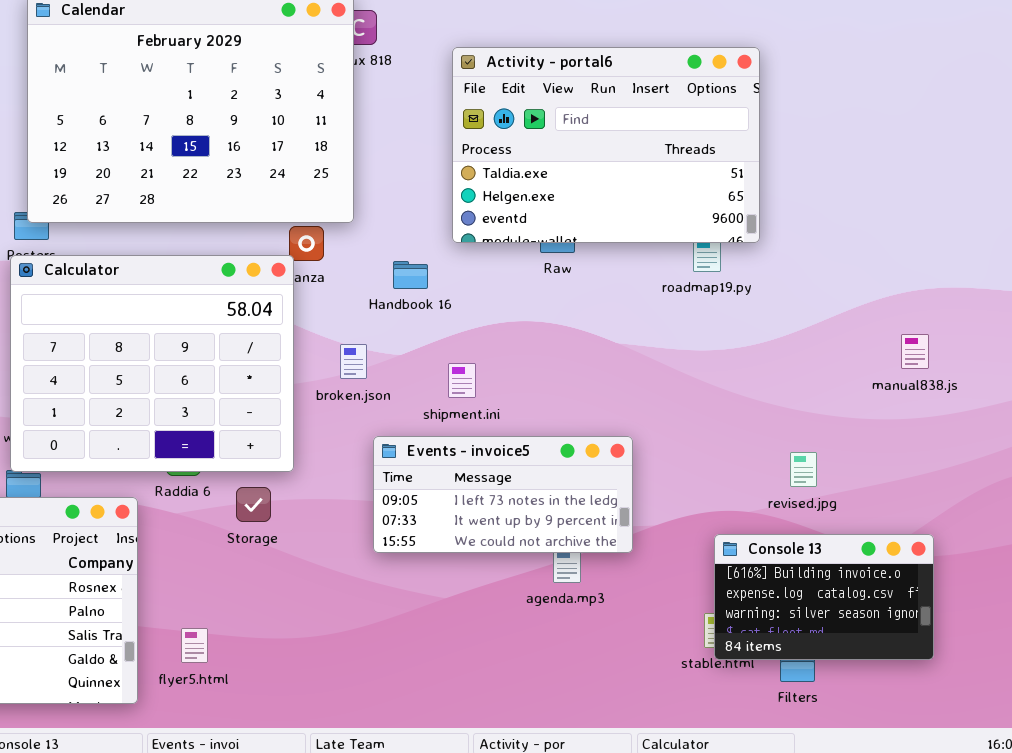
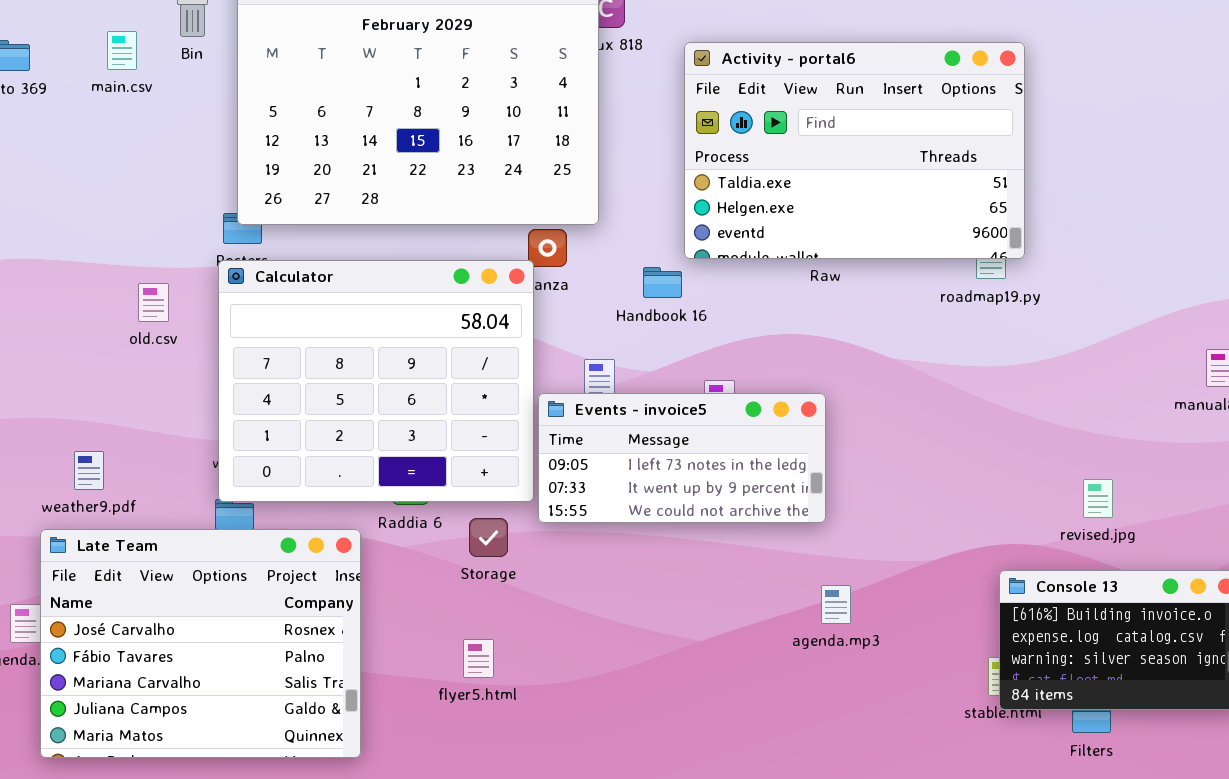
Activity - portal6: [452,47,760,243] -> [684,42,1025,259], moved
Events - invoice5: [373,436,633,553] -> [538,393,826,523], moved
flyer5.html: [181,628,208,663] -> [463,639,494,678], moved

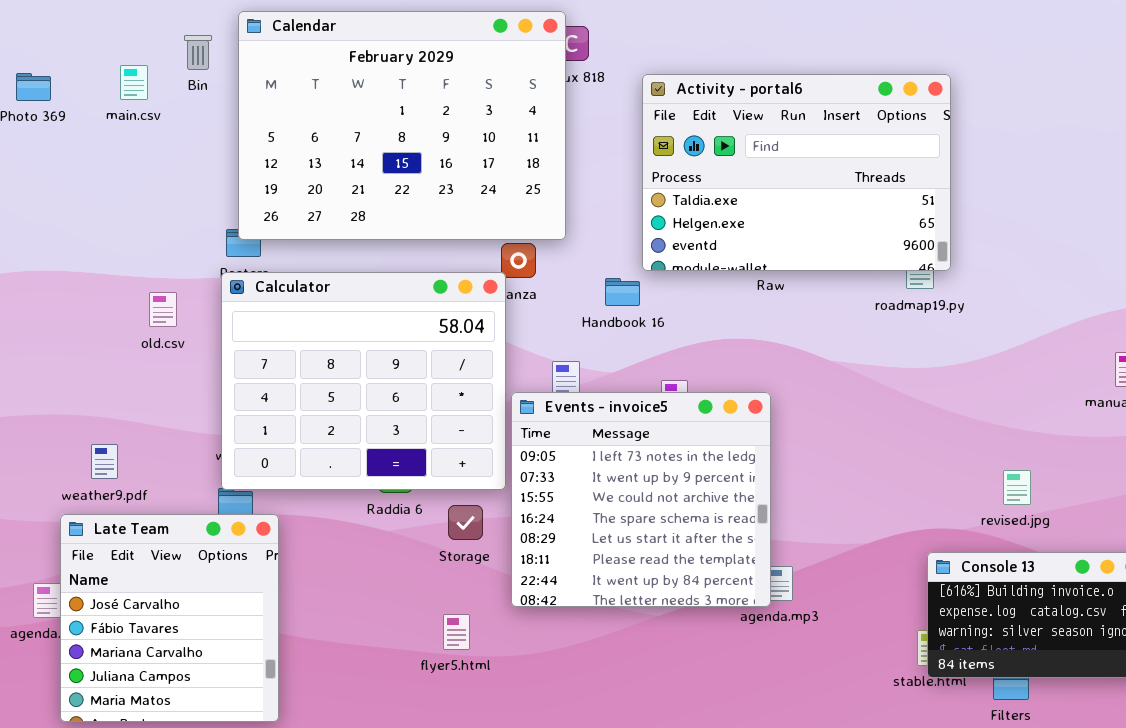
Events - invoice5: [538,393,826,523] -> [511,392,771,607], resized
Late Team: [40,529,361,758] -> [60,514,279,722], resized

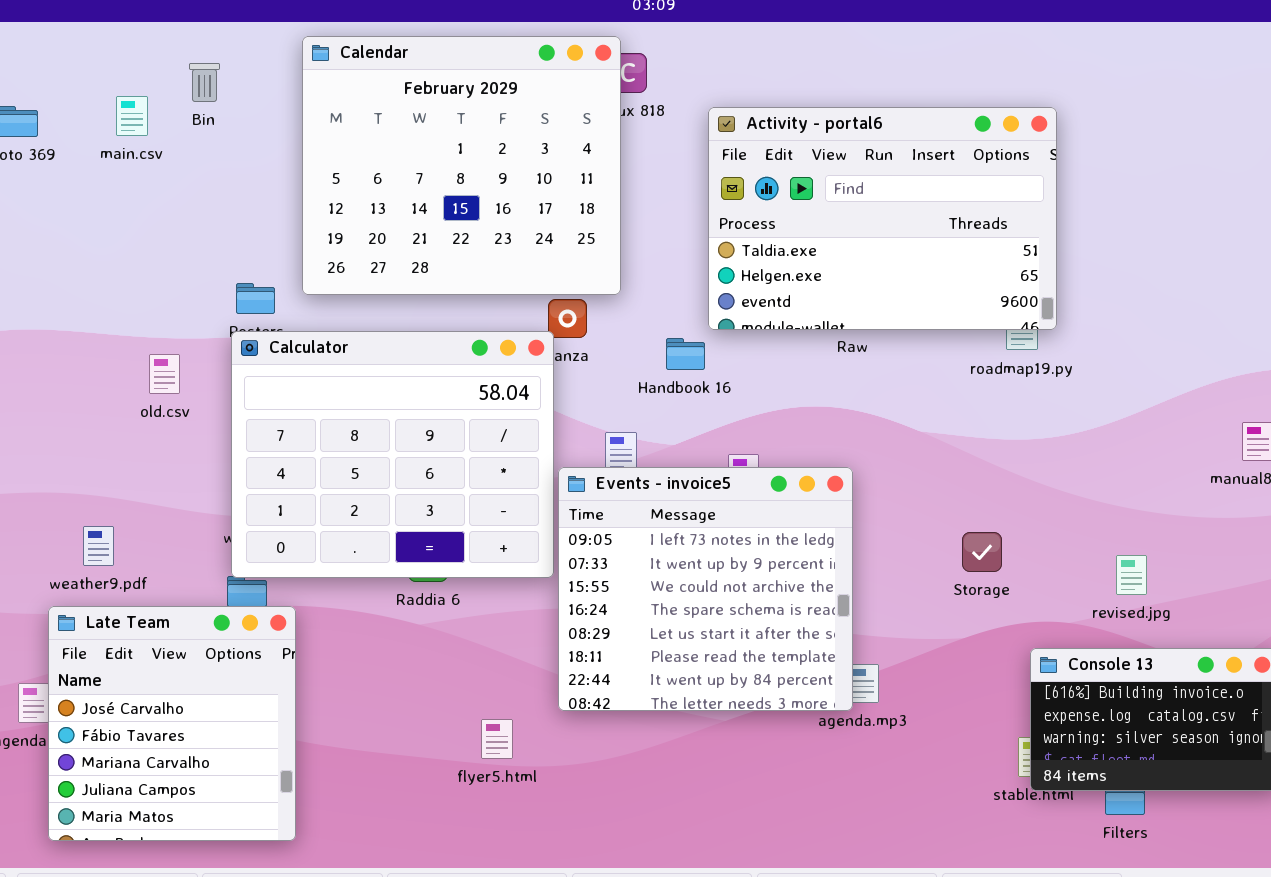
Calendar: [238,11,566,240] -> [302,36,621,295], resized
Storage: [448,505,483,540] -> [962,532,1002,572], moved

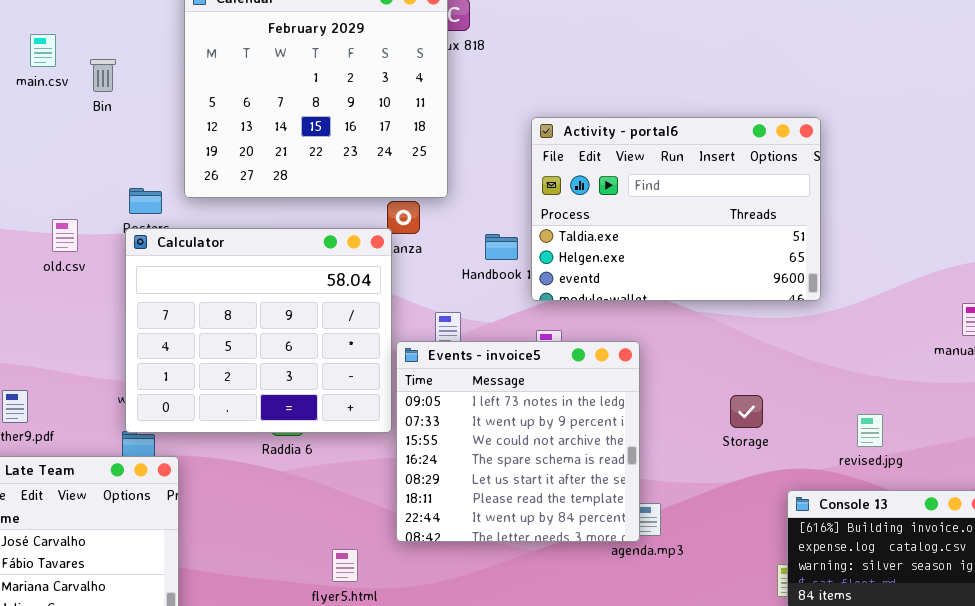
Bin: [189,63,220,102] -> [90,59,116,92], moved
Activity - portal6: [708,107,1057,330] -> [531,117,821,301], moved
old.csv: [149,354,180,394] -> [52,219,78,252], moved

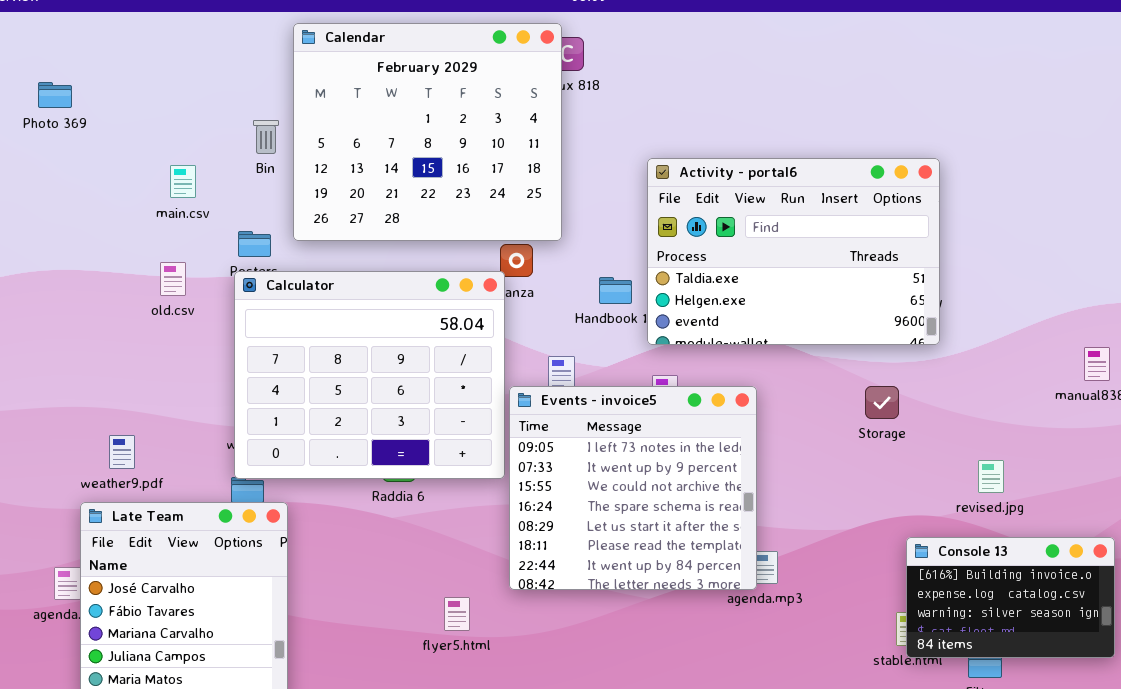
main.csv: [30,34,56,67] -> [170,165,196,198], moved
Bin: [90,59,116,92] -> [253,120,279,154], moved
Storage: [730,395,763,428] -> [865,386,899,419], moved

